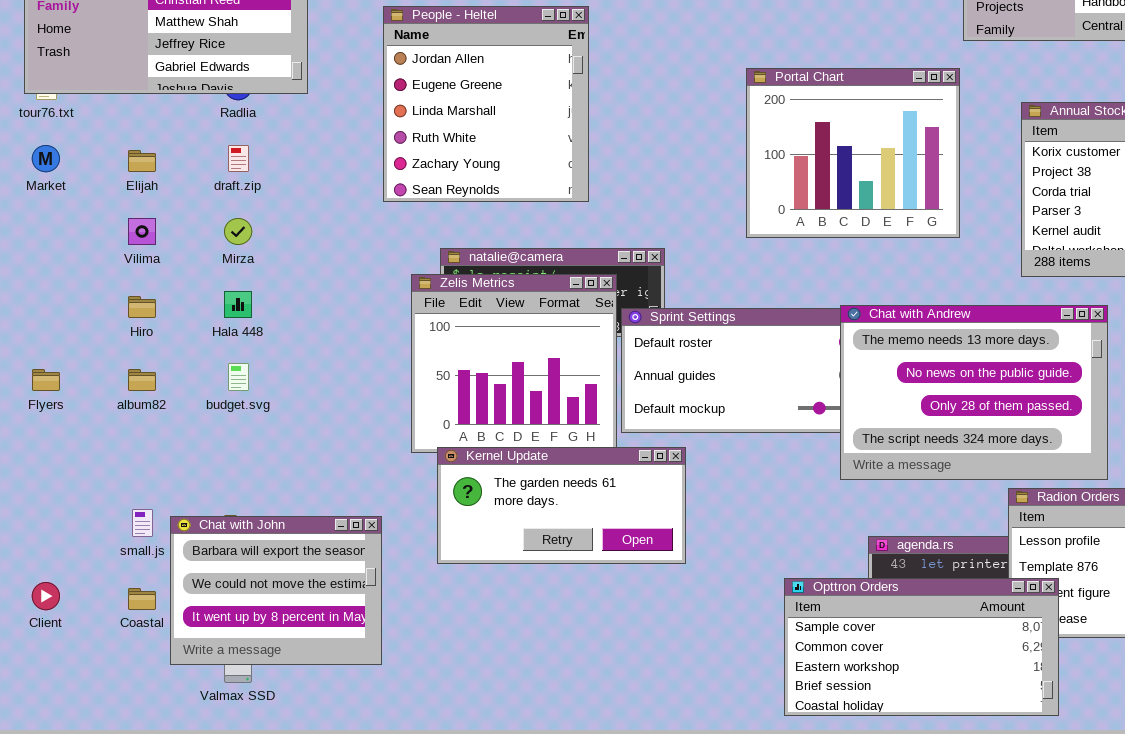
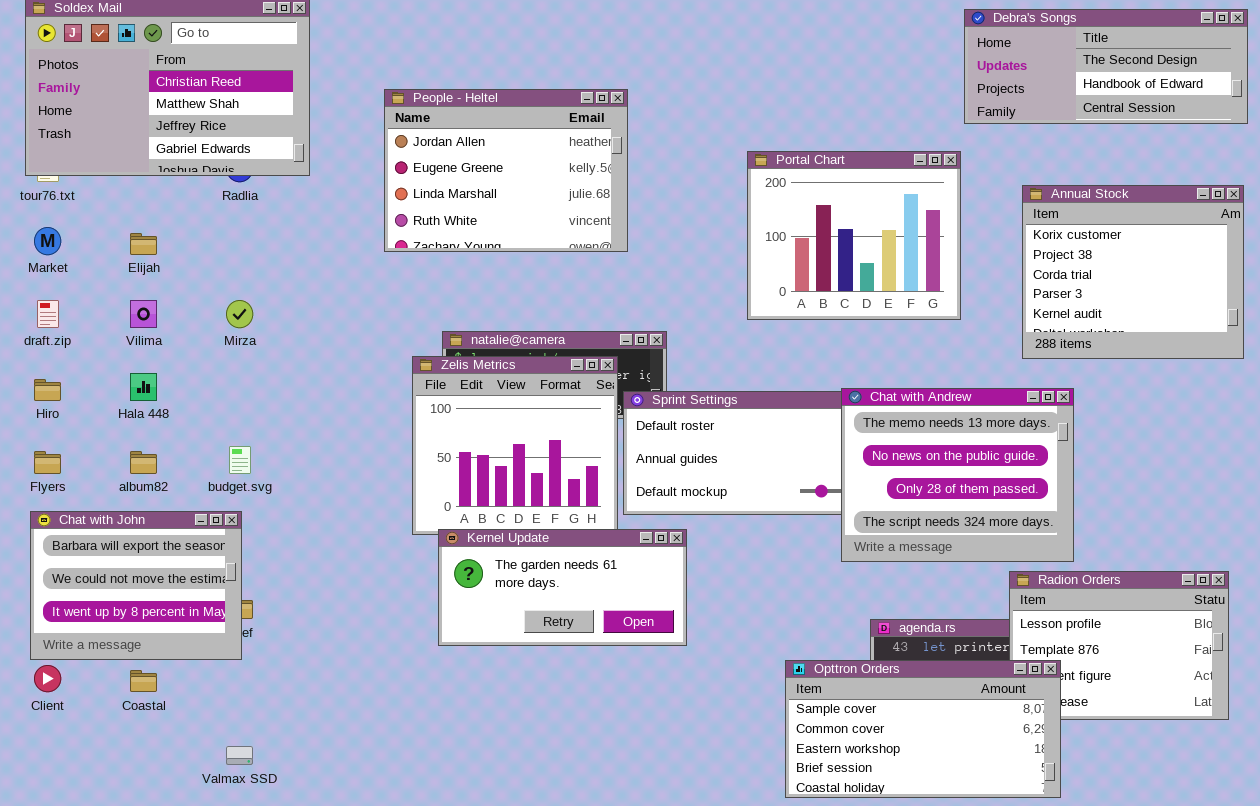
People - Heltel: [383,6,589,202] -> [384,89,628,252], resized
draft.zip: [228,145,249,172] -> [37,300,59,328], moved
Hala 448: [224,291,252,318] -> [130,373,157,401], moved
Hiro: [128,296,156,318] -> [34,379,61,401], moved
Chat with Andrew: [840,305,1108,480] -> [841,388,1074,562], resized
Chat with John: [170,516,382,665] -> [30,511,242,660], moved

